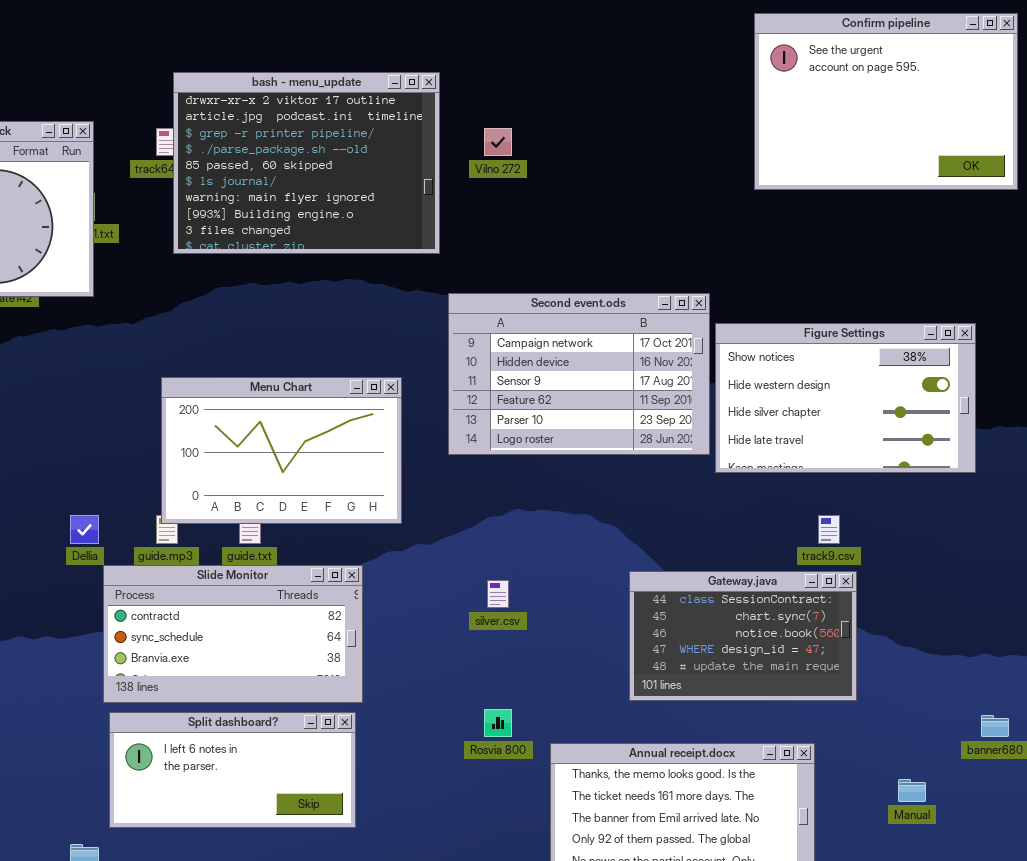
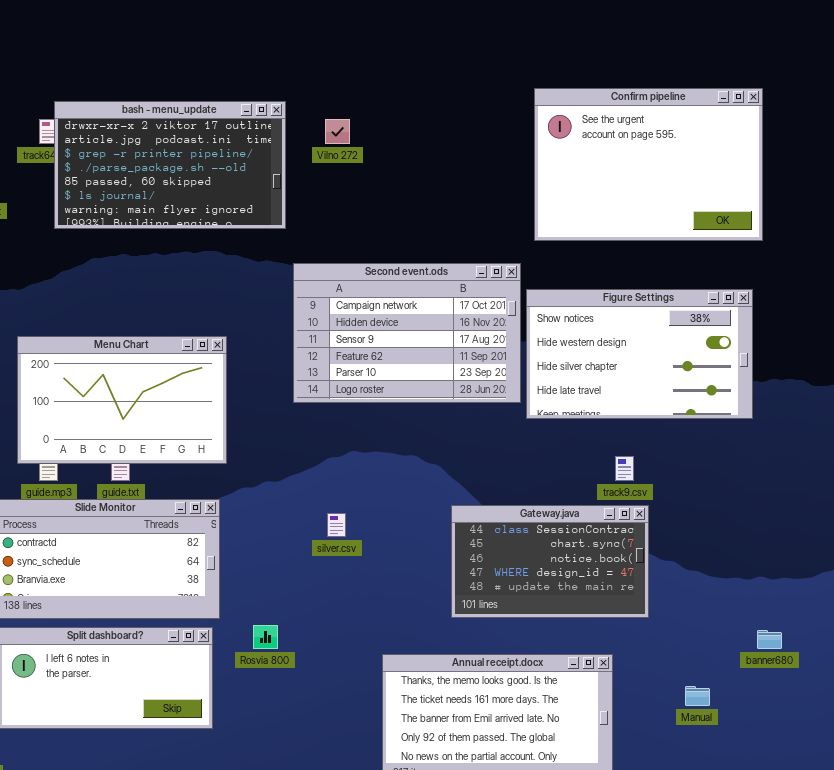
Confirm pipeline: [754,13,1018,190] -> [534,88,763,241], moved
bash - menu_update: [173,72,440,254] -> [54,101,286,229], resized
Menu Chart: [161,377,402,524] -> [17,336,227,464], moved
Rosvia 800: [484,709,512,737] -> [253,625,278,649], moved

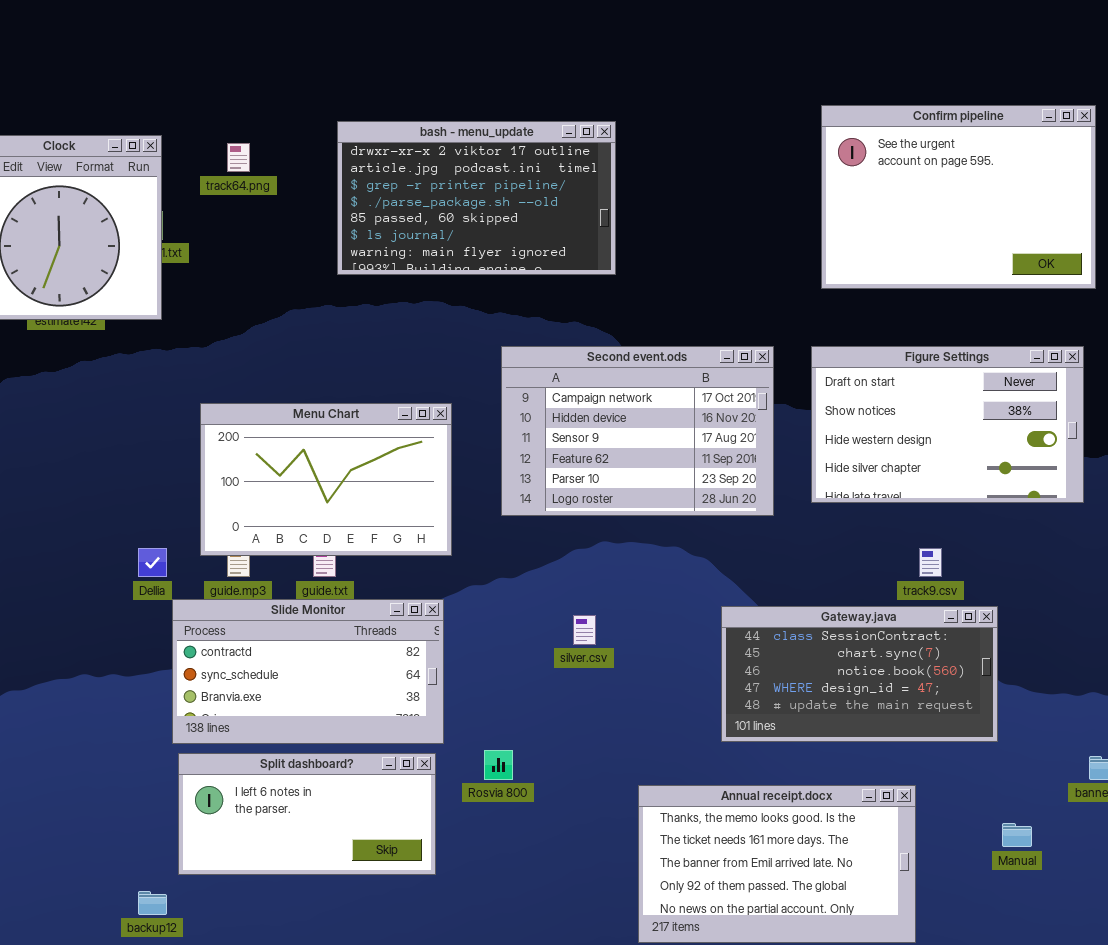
bash - menu_update: [54,101,286,229] -> [337,121,616,275], moved
Second event.ods: [293,263,521,403] -> [501,346,774,516], moved
Figure Settings: [526,289,753,419] -> [811,346,1084,503], scrolled up 1 row
Gateway.java: [451,505,649,618] -> [721,606,998,742], resized

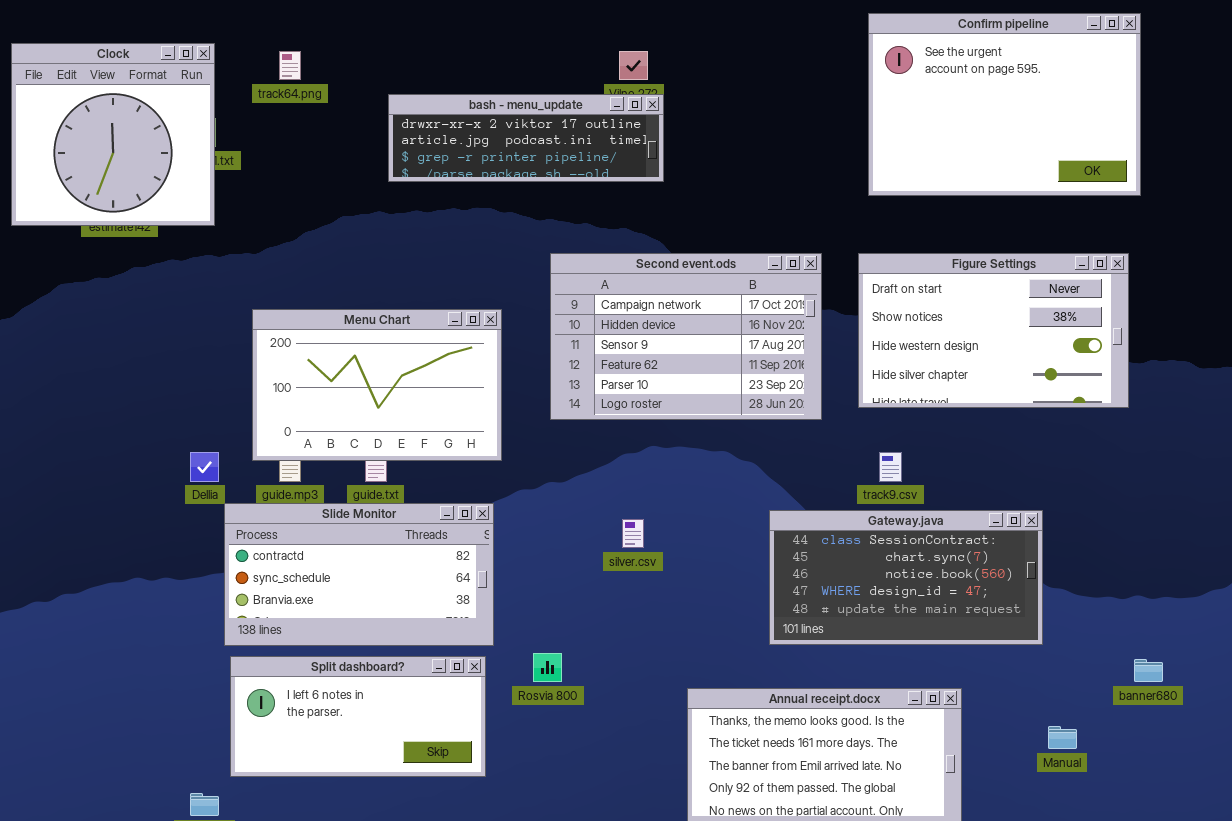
bash - menu_update: [337,121,616,275] -> [388,94,664,182], resized
track9.csv: [919,548,942,577] -> [879,452,902,482], moved

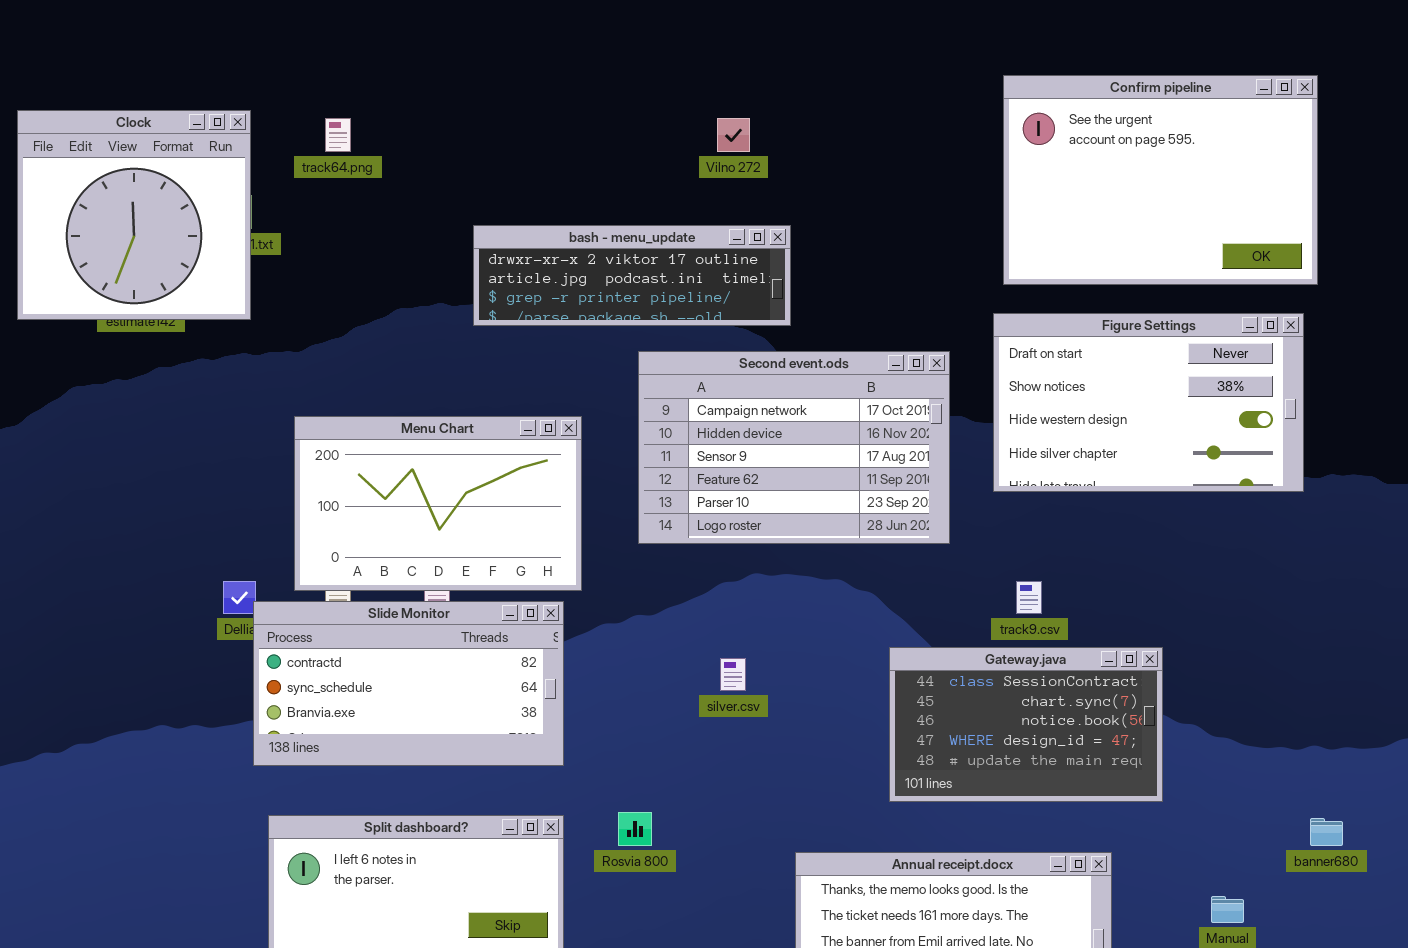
bash - menu_update: [388,94,664,182] -> [473,225,791,326], moved
Figure Settings: [858,253,1129,408] -> [993,313,1304,492], moved
Slide Monitor: [224,503,494,646] -> [253,601,564,766], moved
Gateway.java: [769,510,1043,645] -> [889,647,1163,802], resized

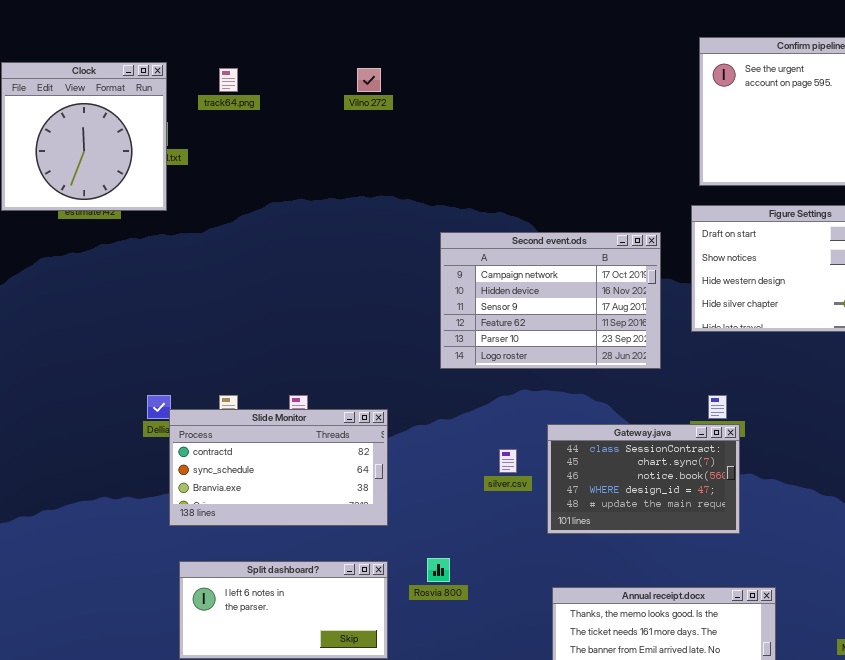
Vilno 272: [717,118,750,152] -> [357,68,381,92], moved
bash - menu_update: [473,225,791,326] -> none, closed
Menu Chart: [294,416,582,591] -> none, closed
Gateway.java: [889,647,1163,802] -> [547,424,740,534], moved

